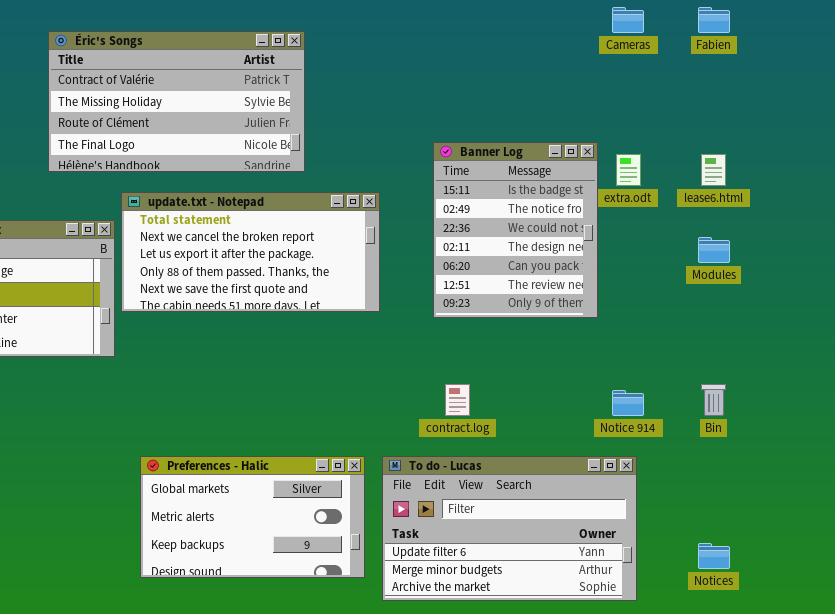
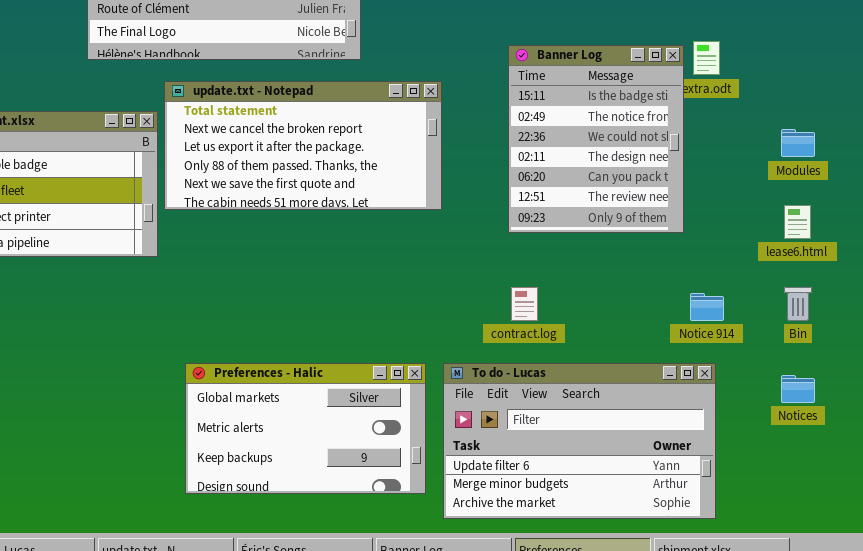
Banner Log: [433,142,598,318] -> [508,45,684,233], moved
lease6.html: [701,154,726,186] -> [784,205,811,239], moved
Notices: [698,543,730,569] -> [781,375,815,403], moved

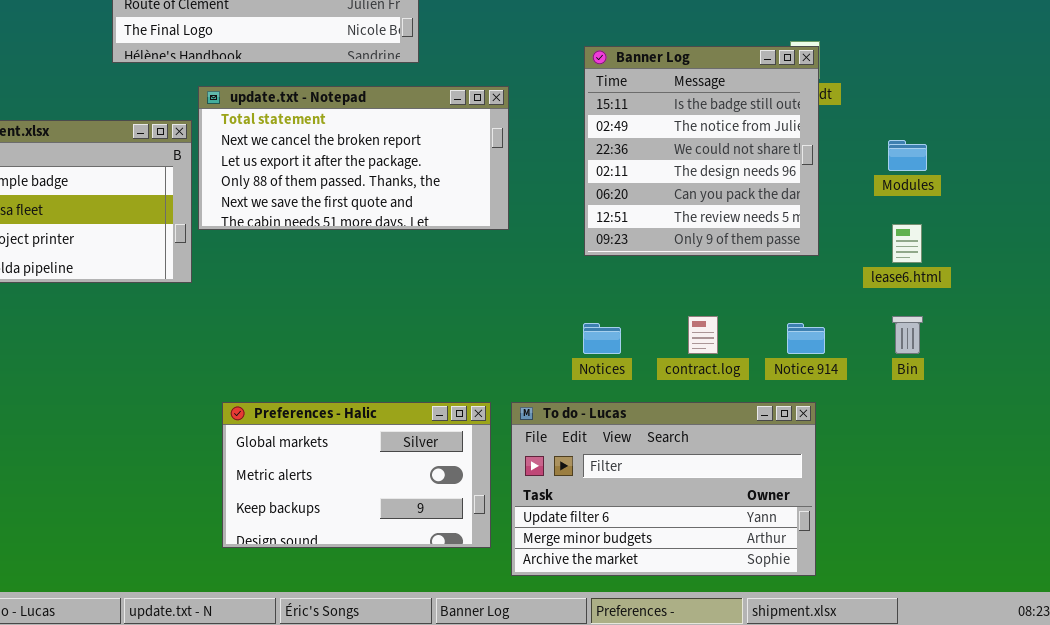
Banner Log: [508,45,684,233] -> [584,46,819,256], resized
contract.log: [511,287,538,321] -> [688,316,718,354], moved
Notices: [781,375,815,403] -> [583,323,621,354], moved

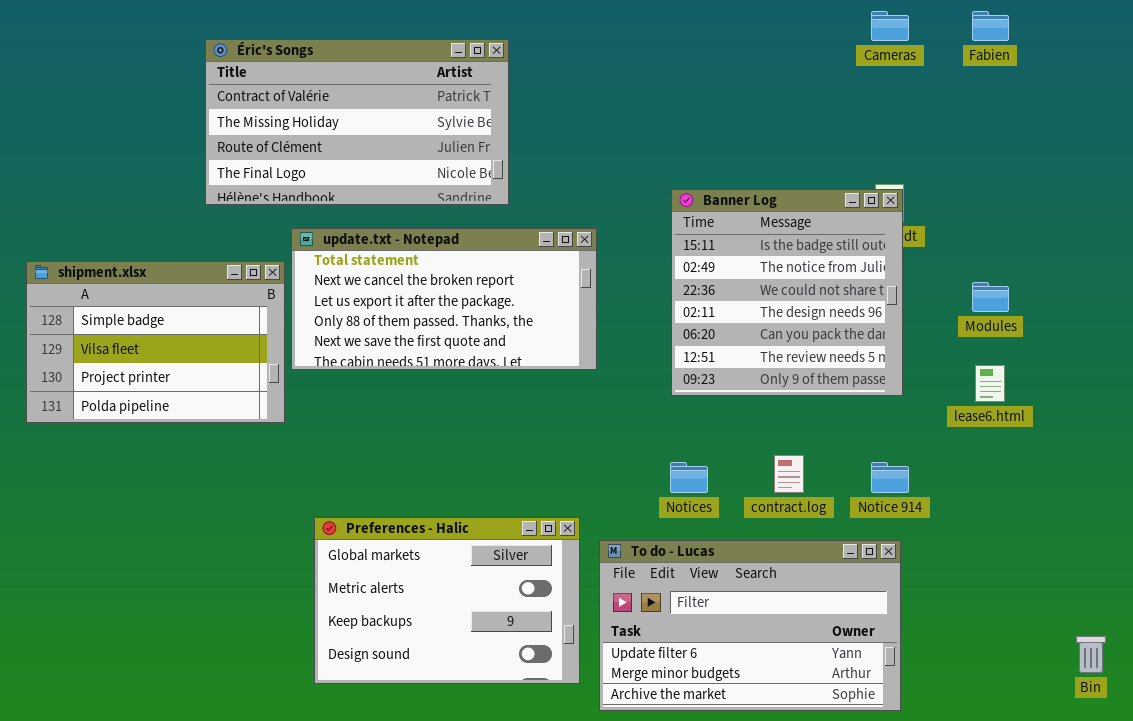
Bin: [892,316,923,354] -> [1076,636,1106,673], moved
Preferences - Halic: [222,402,491,548] -> [314,517,580,684], resized

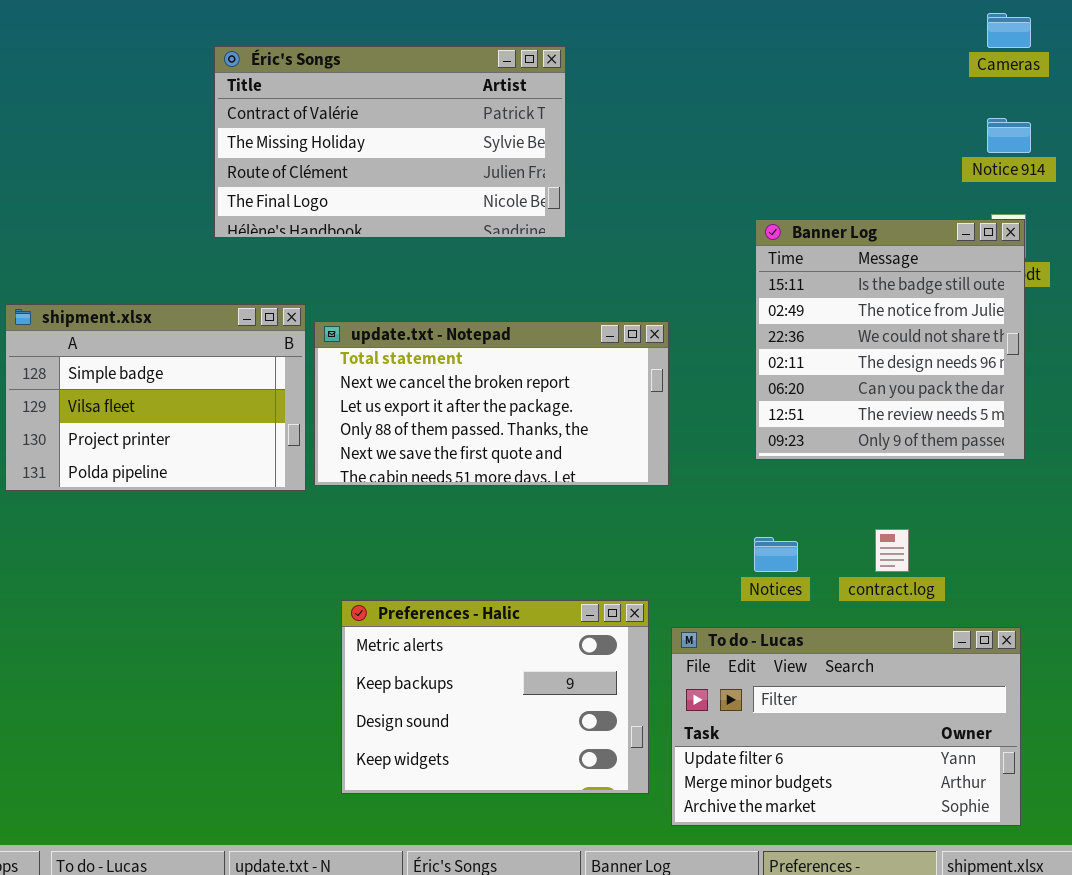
update.txt - Notepad: [291,228,597,370] -> [314,321,669,486], moved
Notice 914: [871,462,909,493] -> [987,118,1031,153], moved
Preferences - Halic: [314,517,580,684] -> [341,600,649,794], scrolled down 1 row

